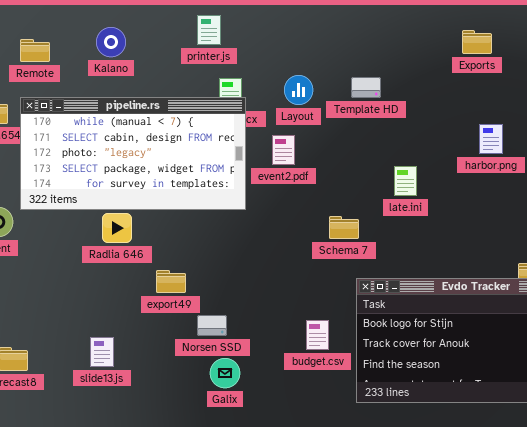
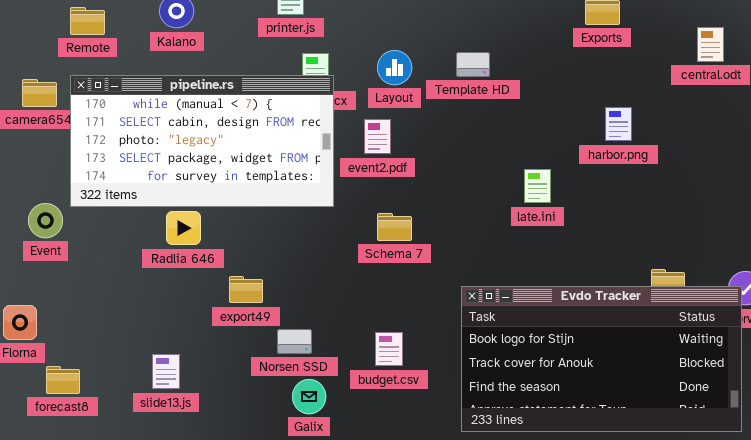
late.ini: [394,166,417,196] -> [524,169,551,203], moved
Schema 7: [329,216,359,239] -> [377,213,412,241], moved
budget.csv: [306,320,329,350] -> [375,332,403,366], moved

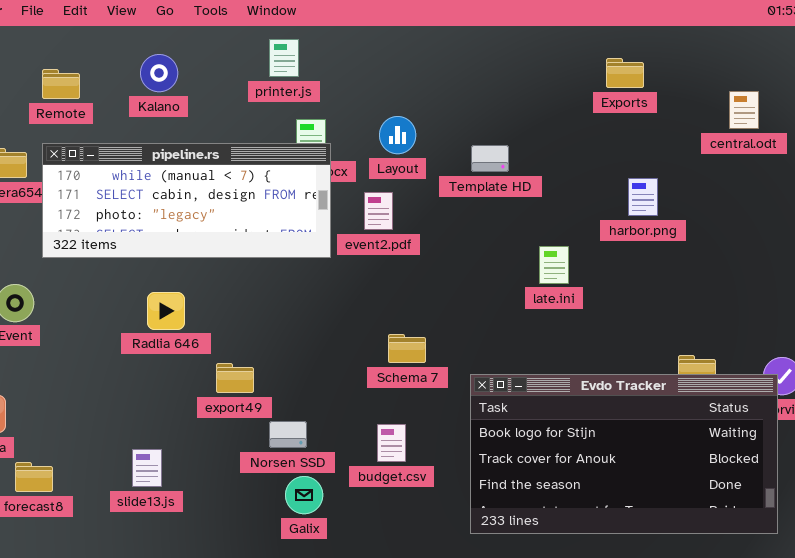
Template HD: [456,52,490,77] -> [471,145,509,172], moved
pipeline.rs: [70,75,334,207] -> [42,143,331,258], resized
Schema 7: [377,213,412,241] -> [388,334,426,363], moved

